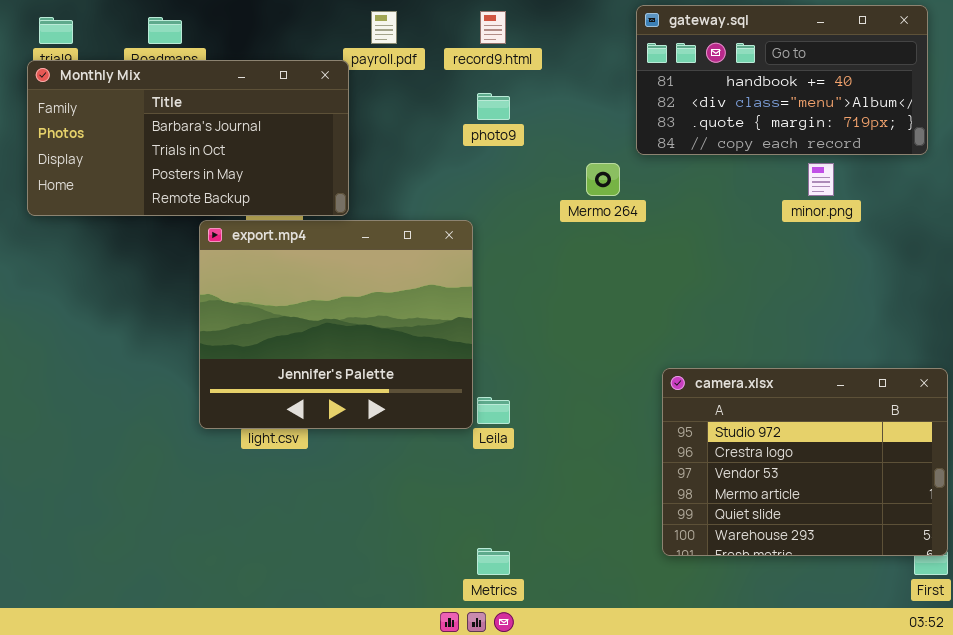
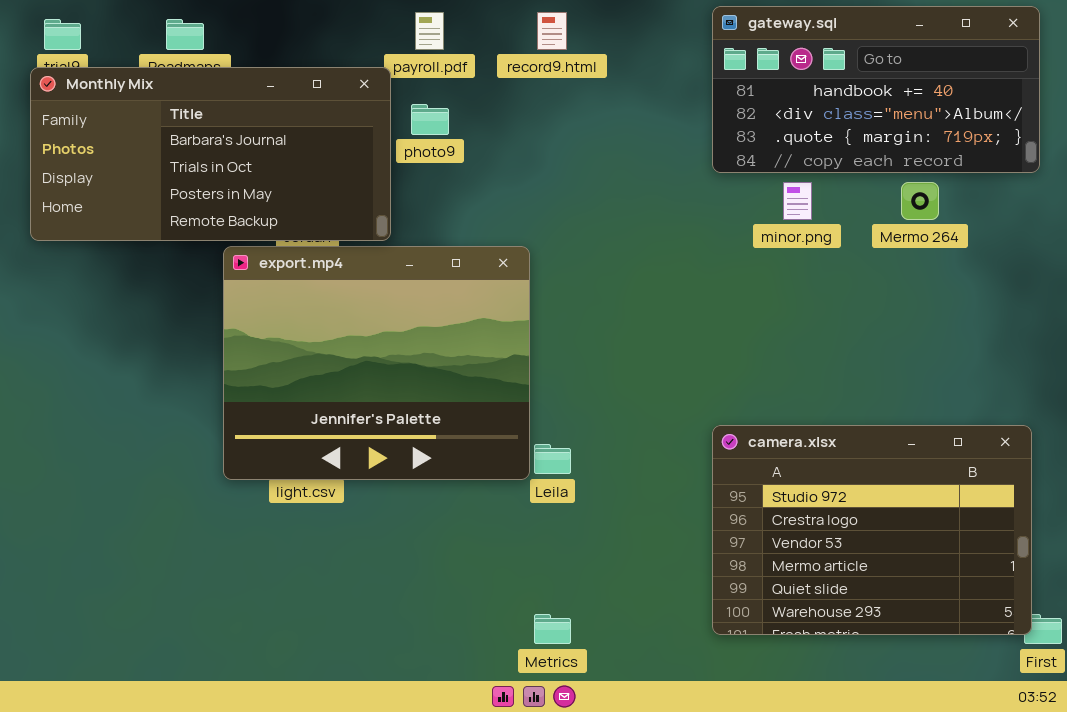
photo9: [477,93,510,120] -> [411,104,449,135], moved
Mermo 264: [586,163,620,196] -> [901,182,939,220], moved
minor.png: [808,163,834,196] -> [783,182,812,220], moved
camera.xlsx: [662,368,948,556] -> [712,425,1032,635], moved

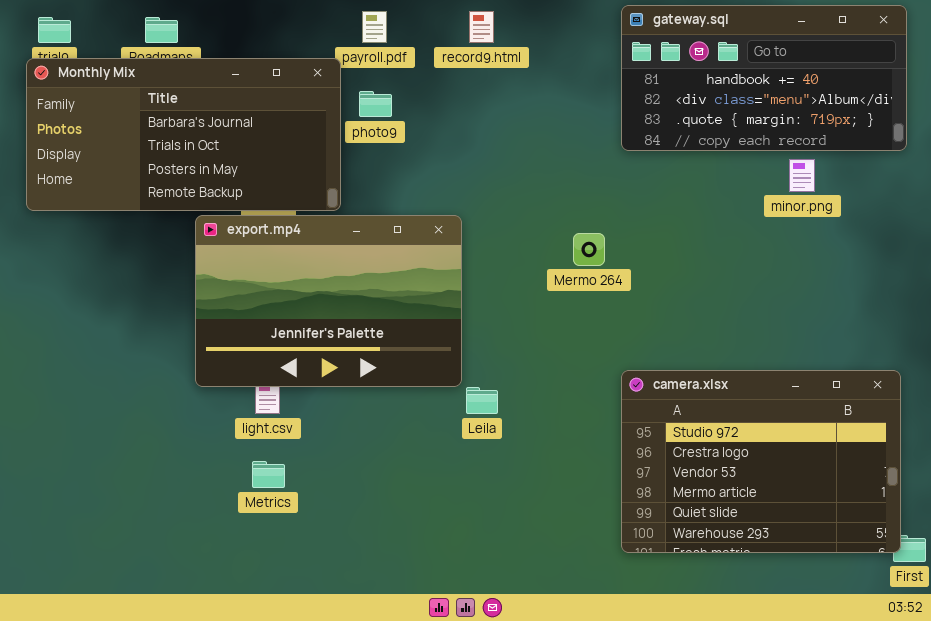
minor.png: [783,182,812,220] -> [789,159,815,192], moved
Mermo 264: [901,182,939,220] -> [573,233,605,266], moved
export.mp4: [223,246,530,480] -> [195,215,462,387], resized
Metrics: [534,614,571,644] -> [252,461,285,488], moved

